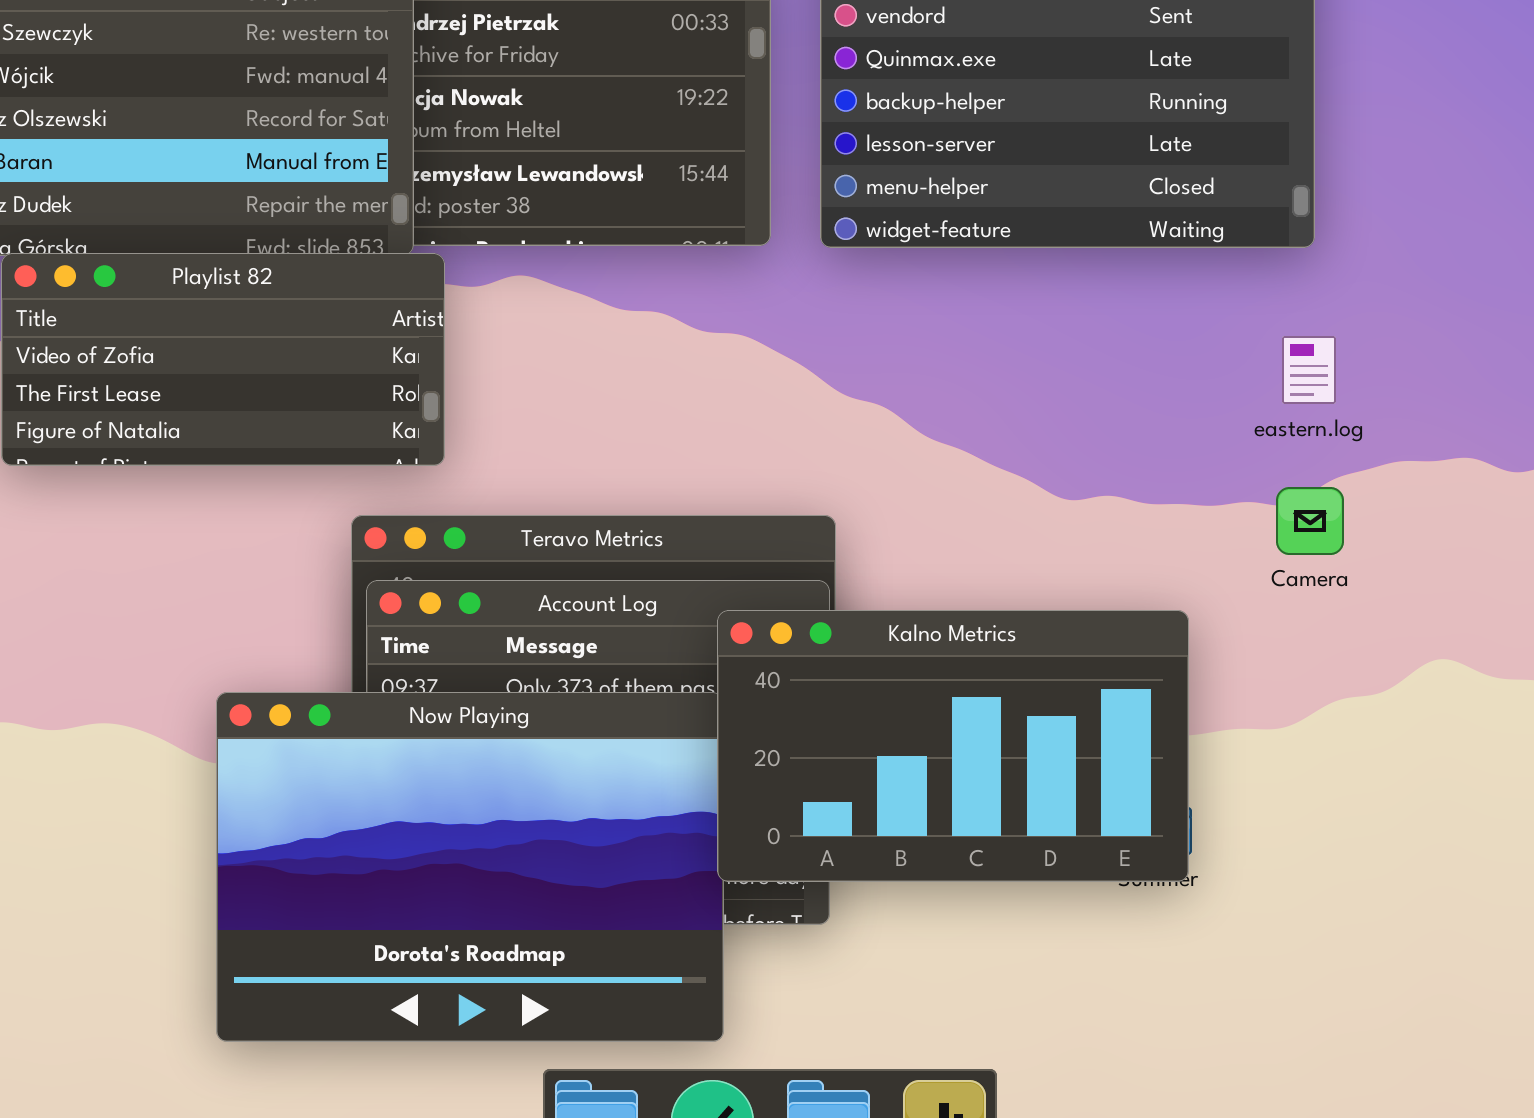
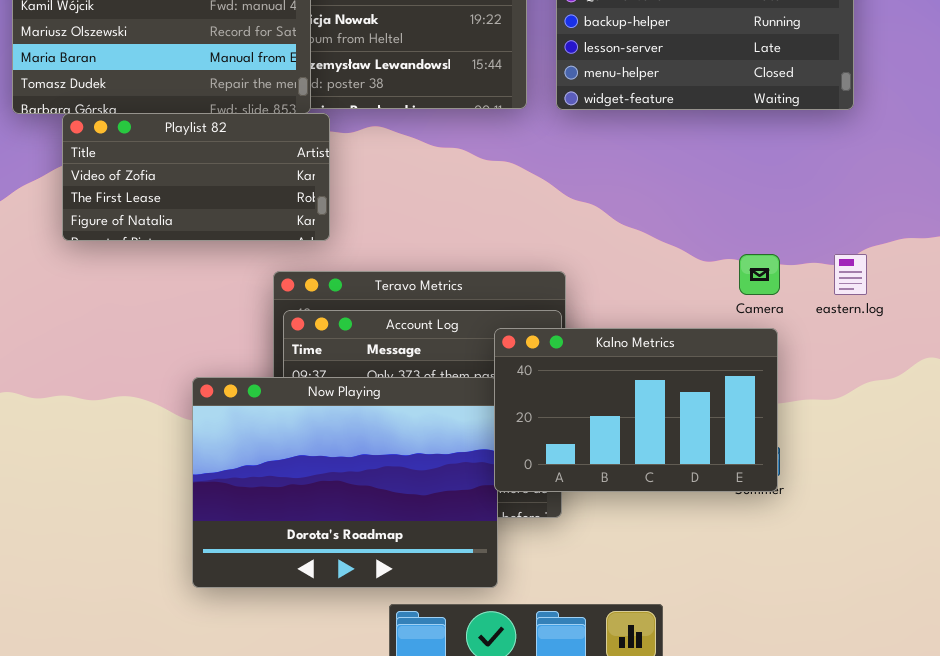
eastern.log: [1282,336,1336,404] -> [834,254,867,295], moved
Camera: [1276,487,1344,555] -> [739,254,780,295], moved

